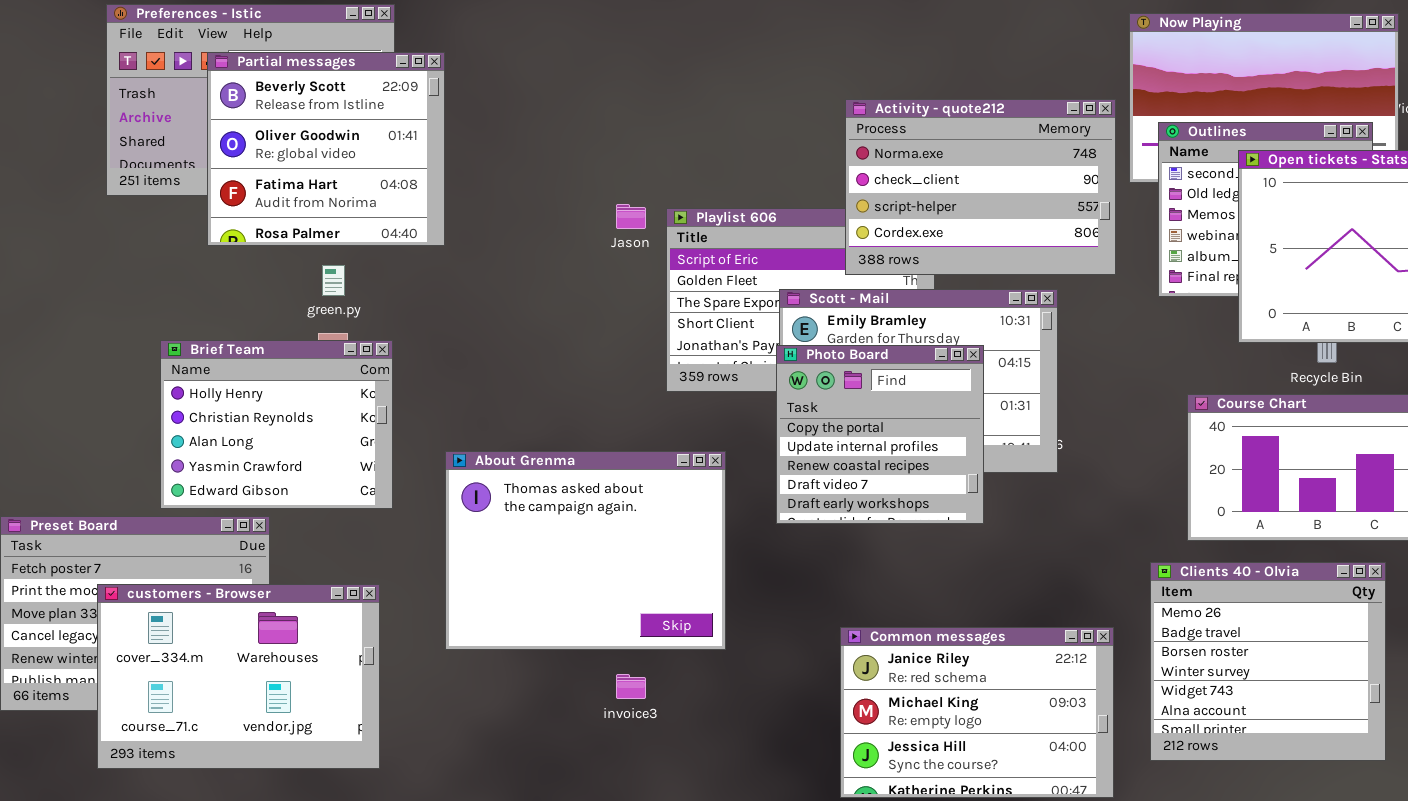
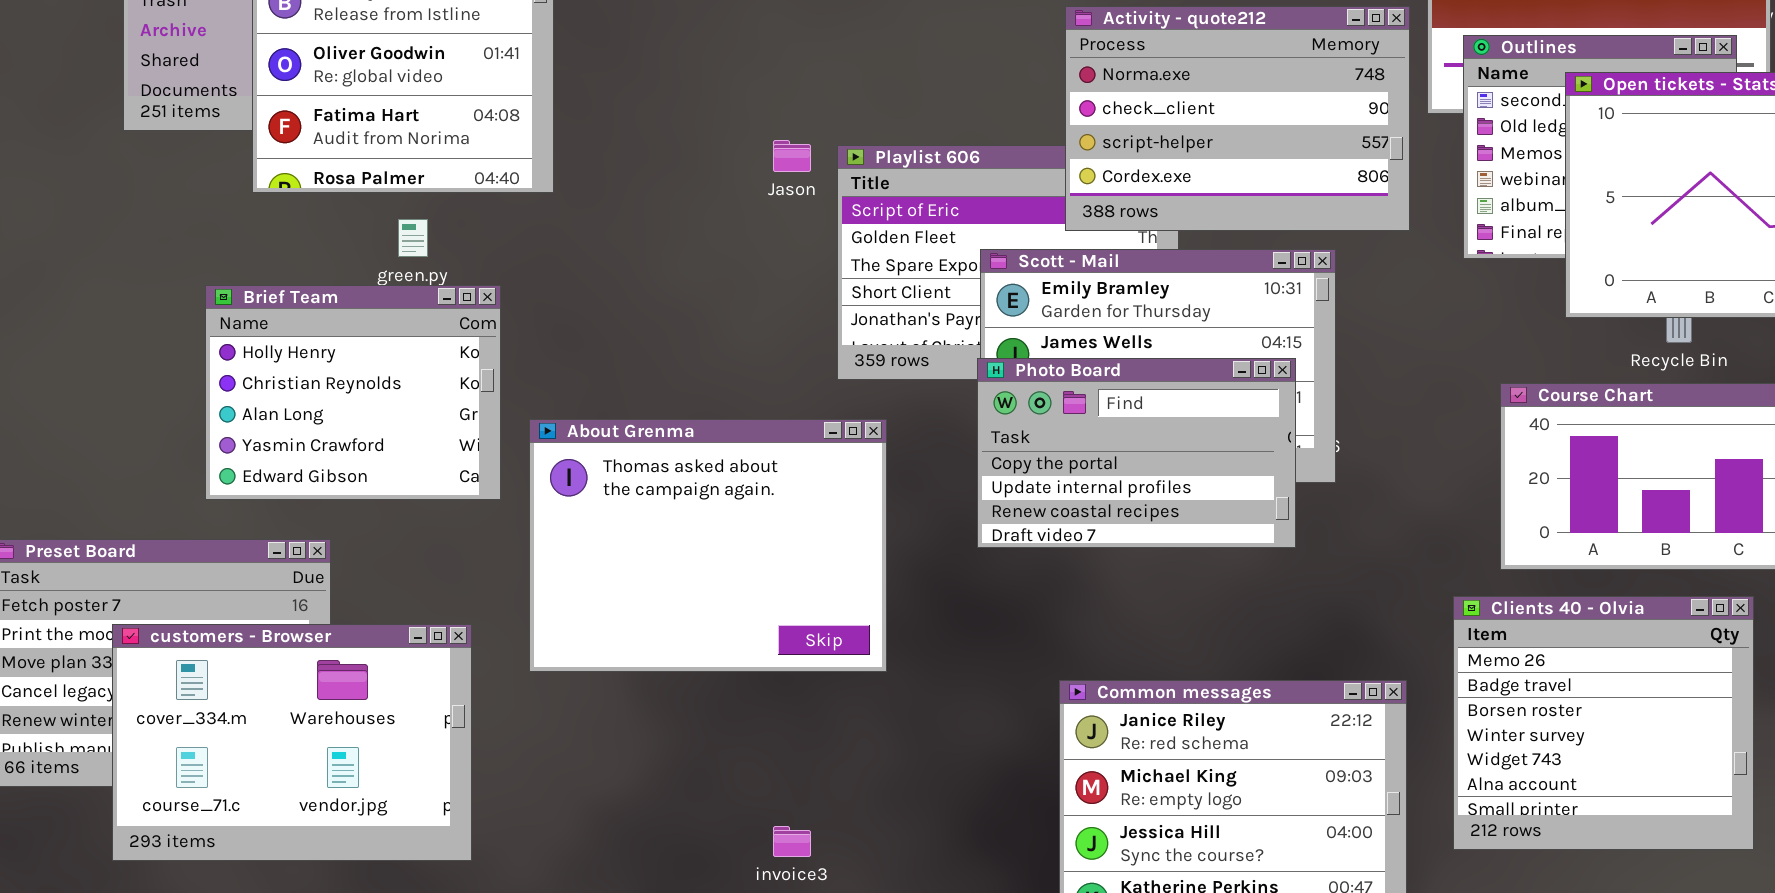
Brief Team: [160,340,393,509] -> [205,285,501,500], moved
Photo Board: [776,345,984,524] -> [977,358,1296,548], resized
About Grenma: [445,451,726,650] -> [529,419,887,672], moved
invoice3: [616,674,646,699] -> [773,826,811,857], moved

